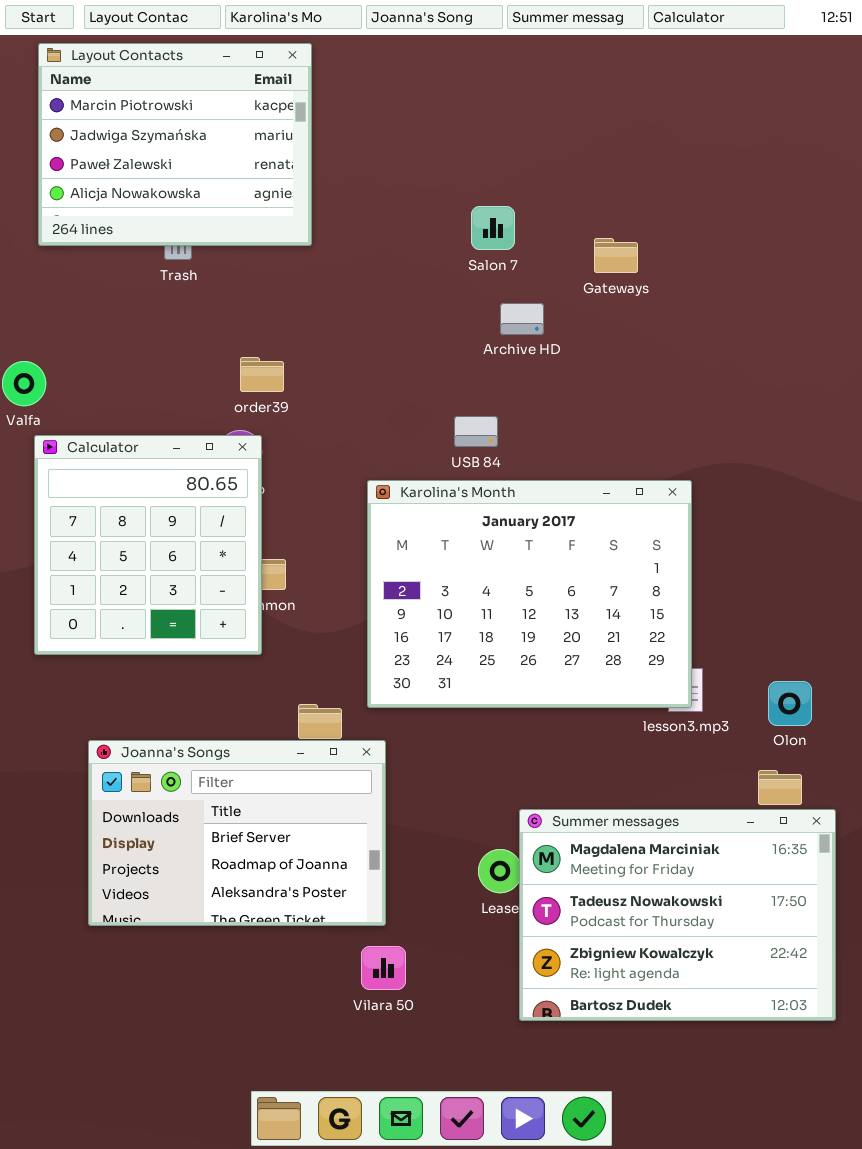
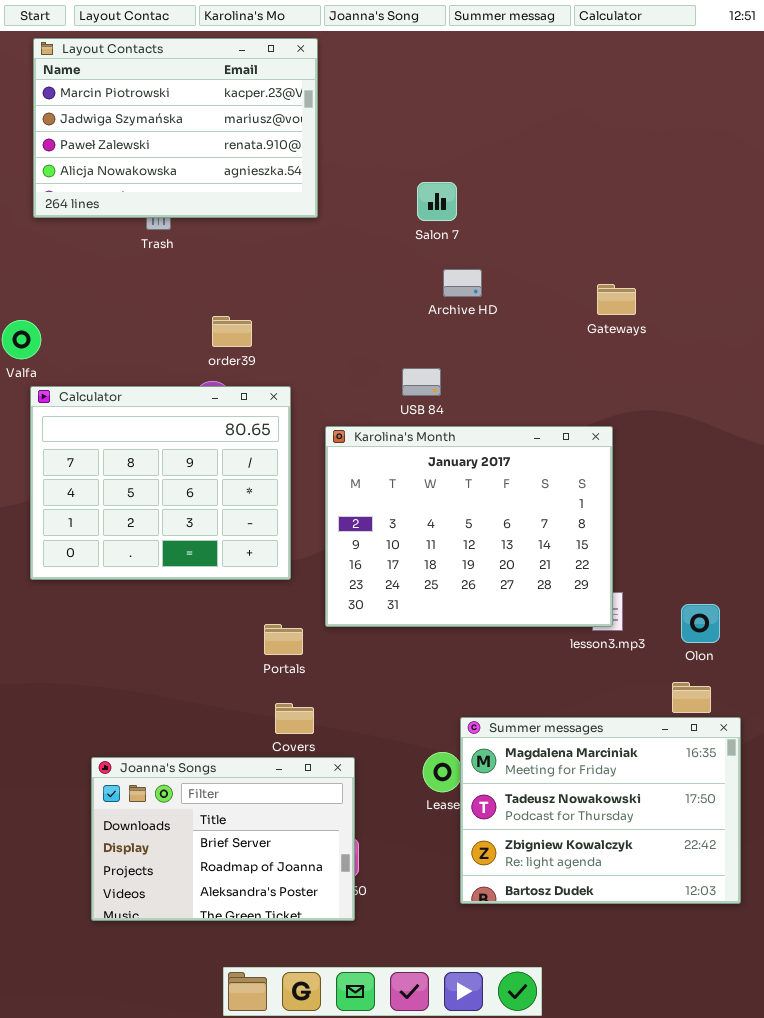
Layout Contacts: [38,43,312,246] -> [33,38,318,218], resized
Gateways: [594,238,638,273] -> [597,284,636,315], moved
Calculator: [34,435,262,655] -> [30,386,291,580], resized
Joanna's Songs: [88,740,386,926] -> [91,757,355,921], moved

